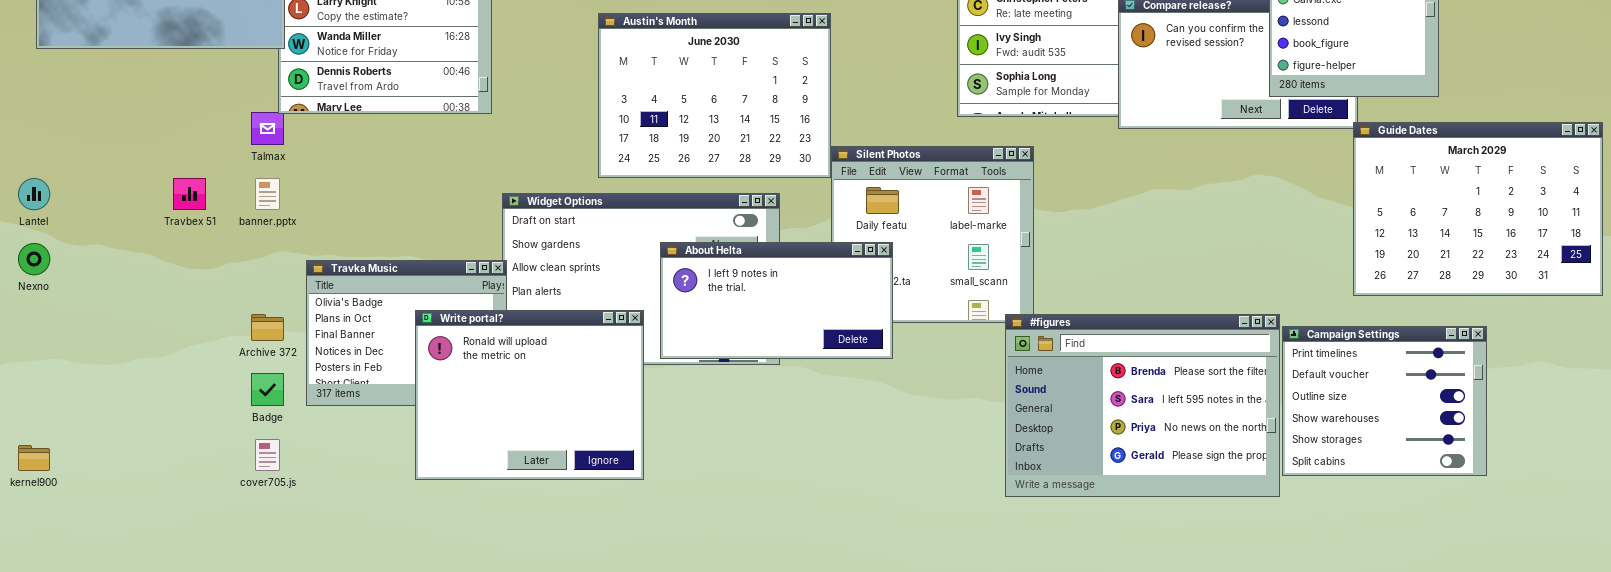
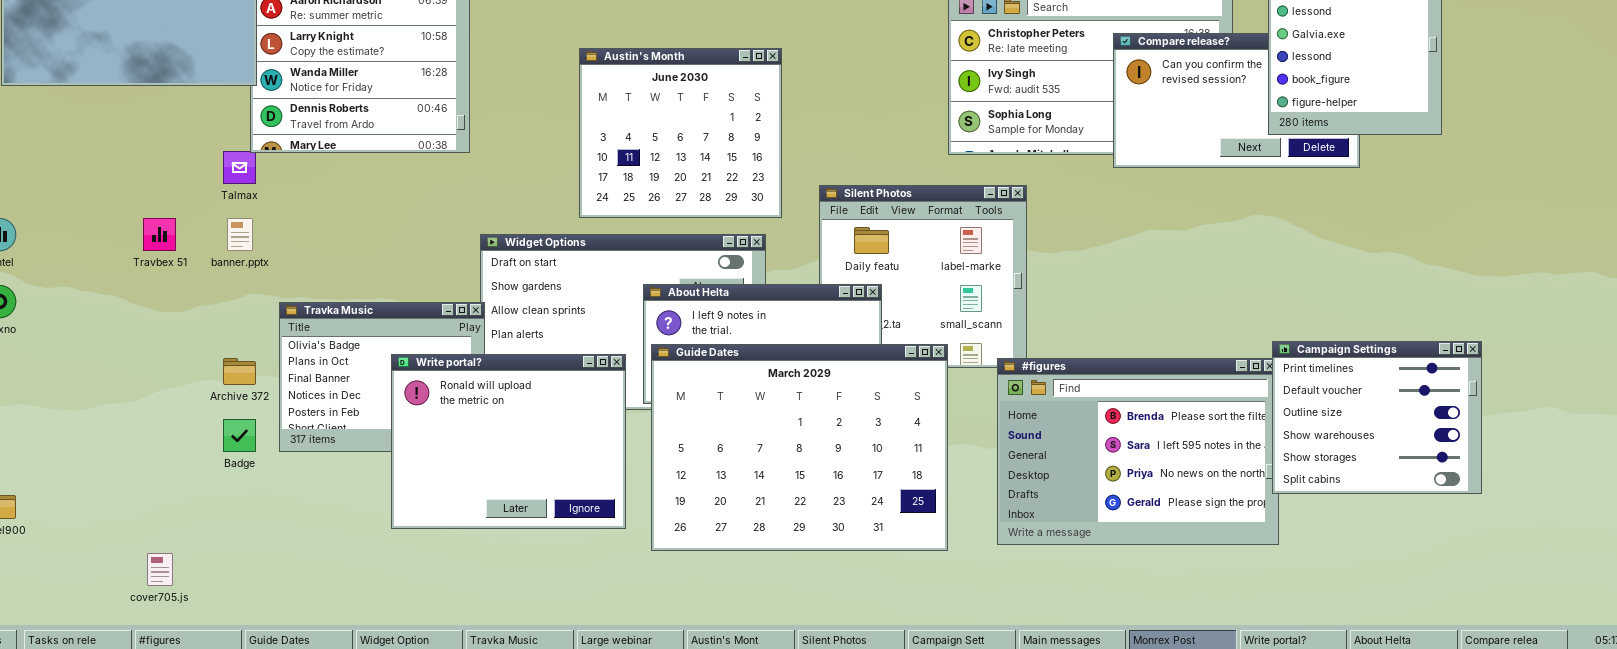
Austin's Month: [598,13,831,178] -> [579,48,782,218], resized
Guide Dates: [1353,122,1603,296] -> [651,344,948,551], moved, resized
Campaign Settings: [1282,326,1487,476] -> [1272,341,1482,494], moved
cover705.js: [255,439,280,471] -> [147,553,173,586], moved

